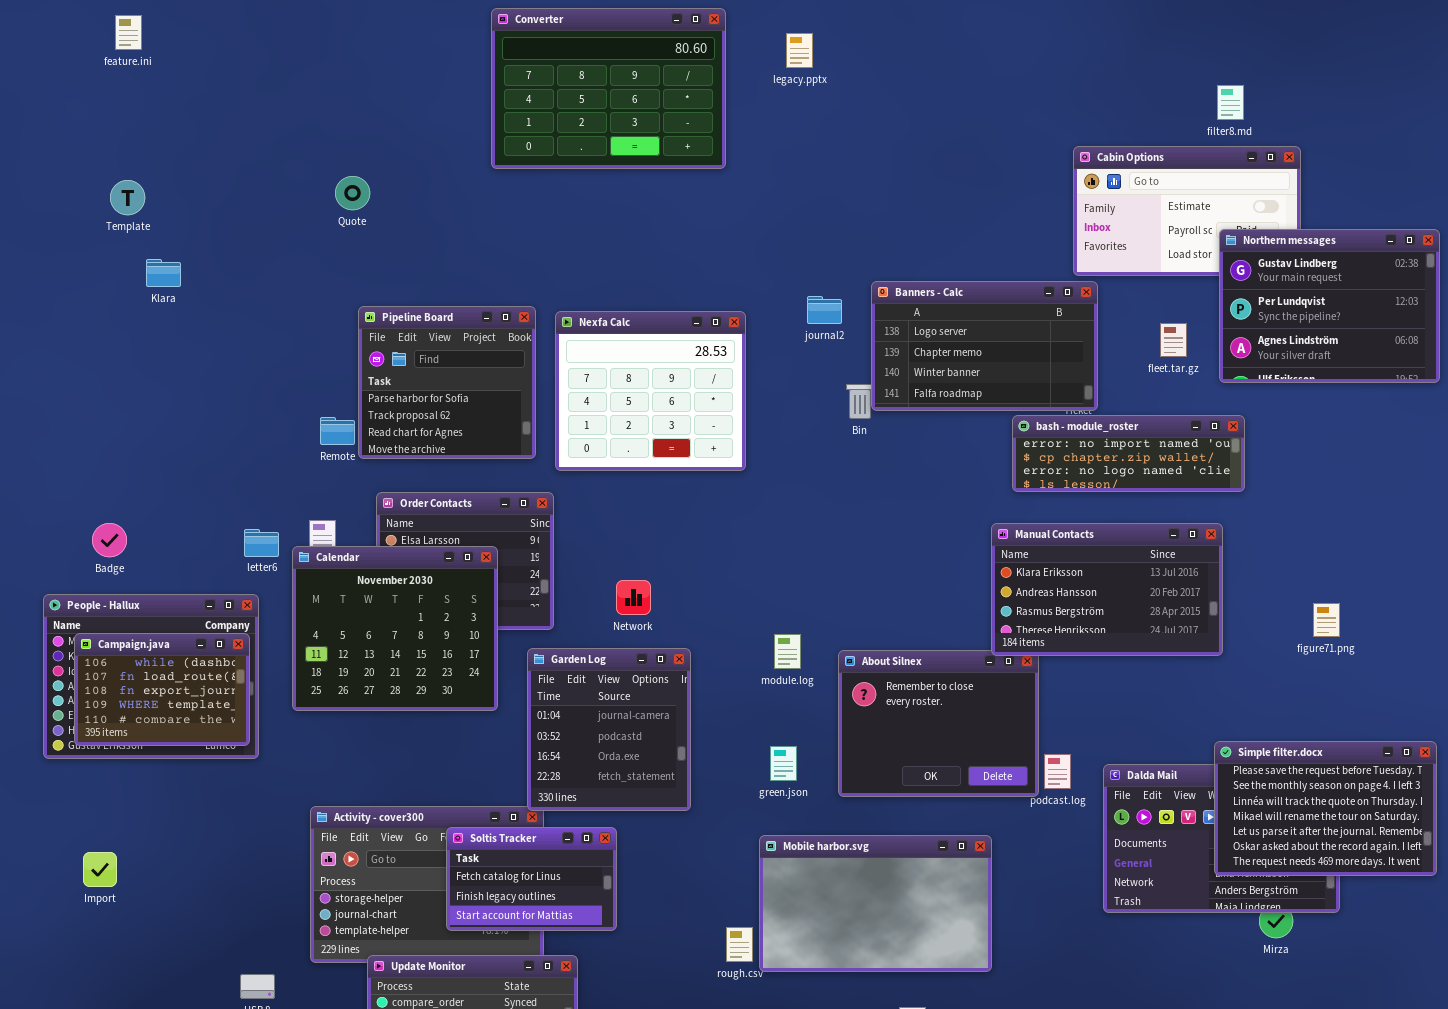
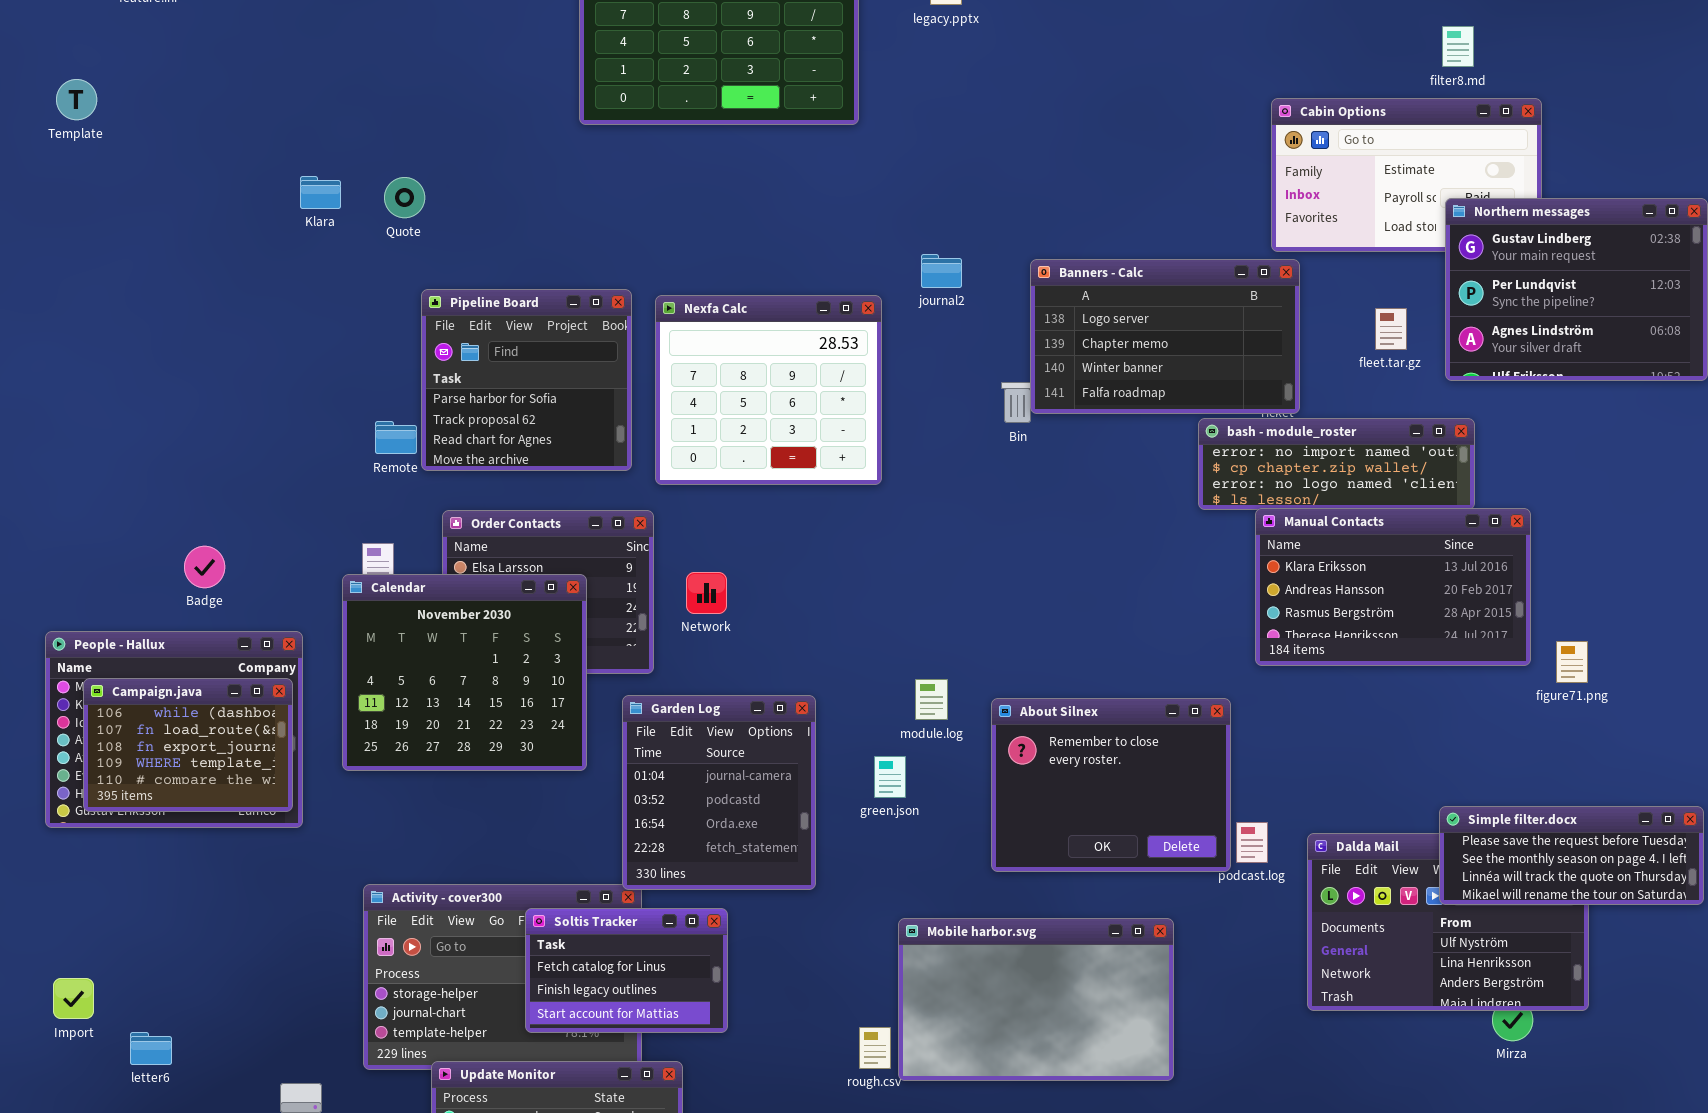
Quote: [335,176,370,210] -> [384,177,425,218], moved
Template: [110,180,145,215] -> [56,79,97,120], moved
Klara: [146,259,181,287] -> [300,176,341,209], moved
journal2: [807,296,842,324] -> [921,254,962,288], moved
Badge: [92,523,127,557] -> [184,546,225,588], moved
Manual Contacts: [991,523,1223,656] -> [1255,508,1531,666], moved
letter6: [244,529,279,557] -> [130,1032,172,1065], moved
Network: [616,580,651,615] -> [686,572,727,614], moved
Simple filter.docx: [1214,741,1437,876] -> [1439,806,1704,905], resized
green.json: [770,746,797,781] -> [874,756,906,798], moved
Import: [83,852,117,887] -> [53,978,94,1019], moved

